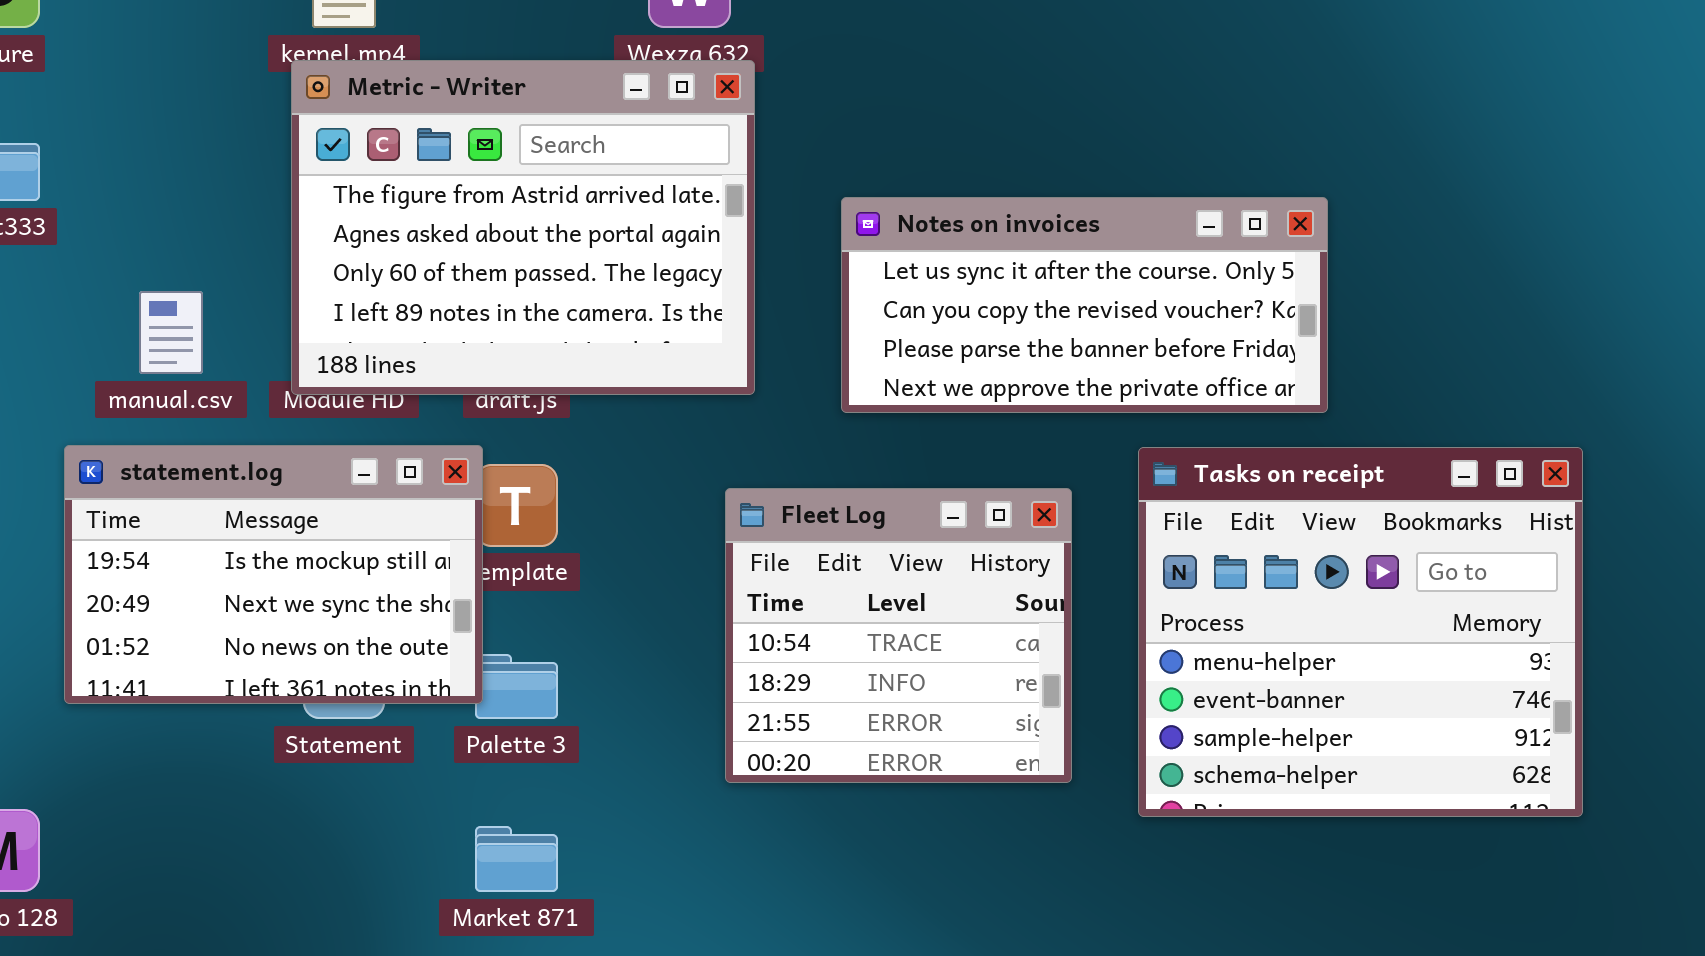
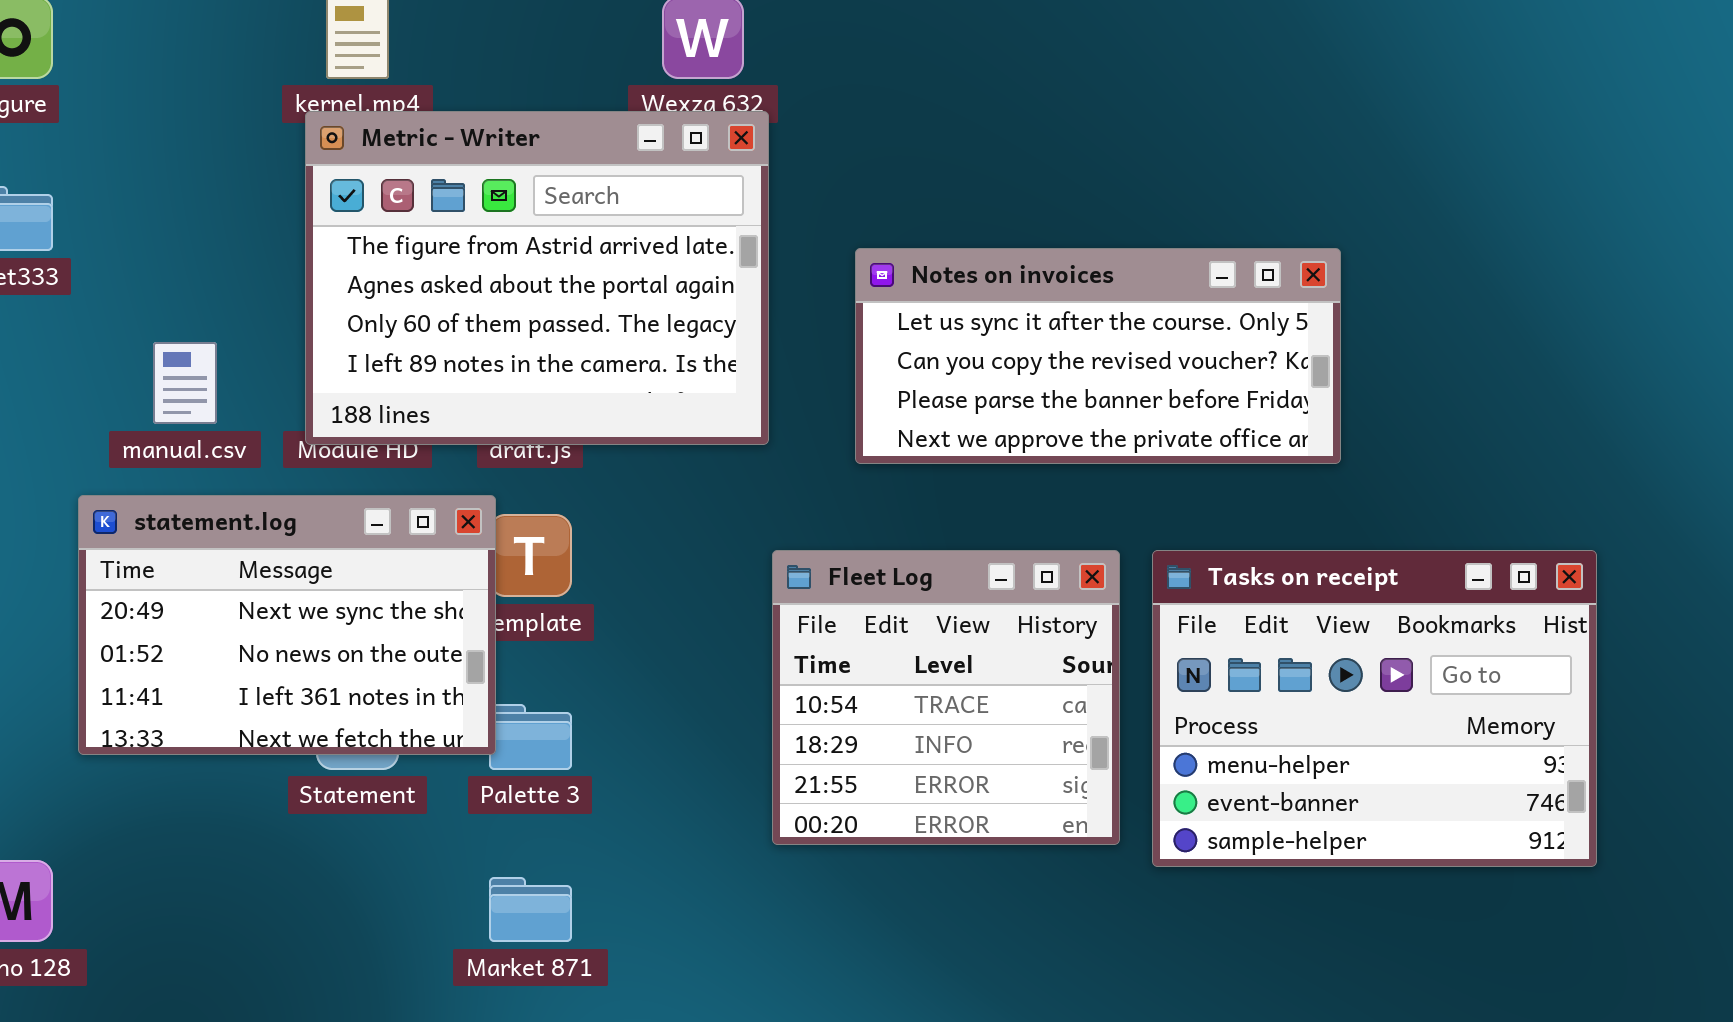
statement.log: [64,445,483,704] -> [78,495,496,755], scrolled down 1 row
Tasks on receipt: [1138,447,1583,817] -> [1152,550,1597,867], resized
Fleet Log: [725,488,1072,783] -> [772,550,1120,845], moved

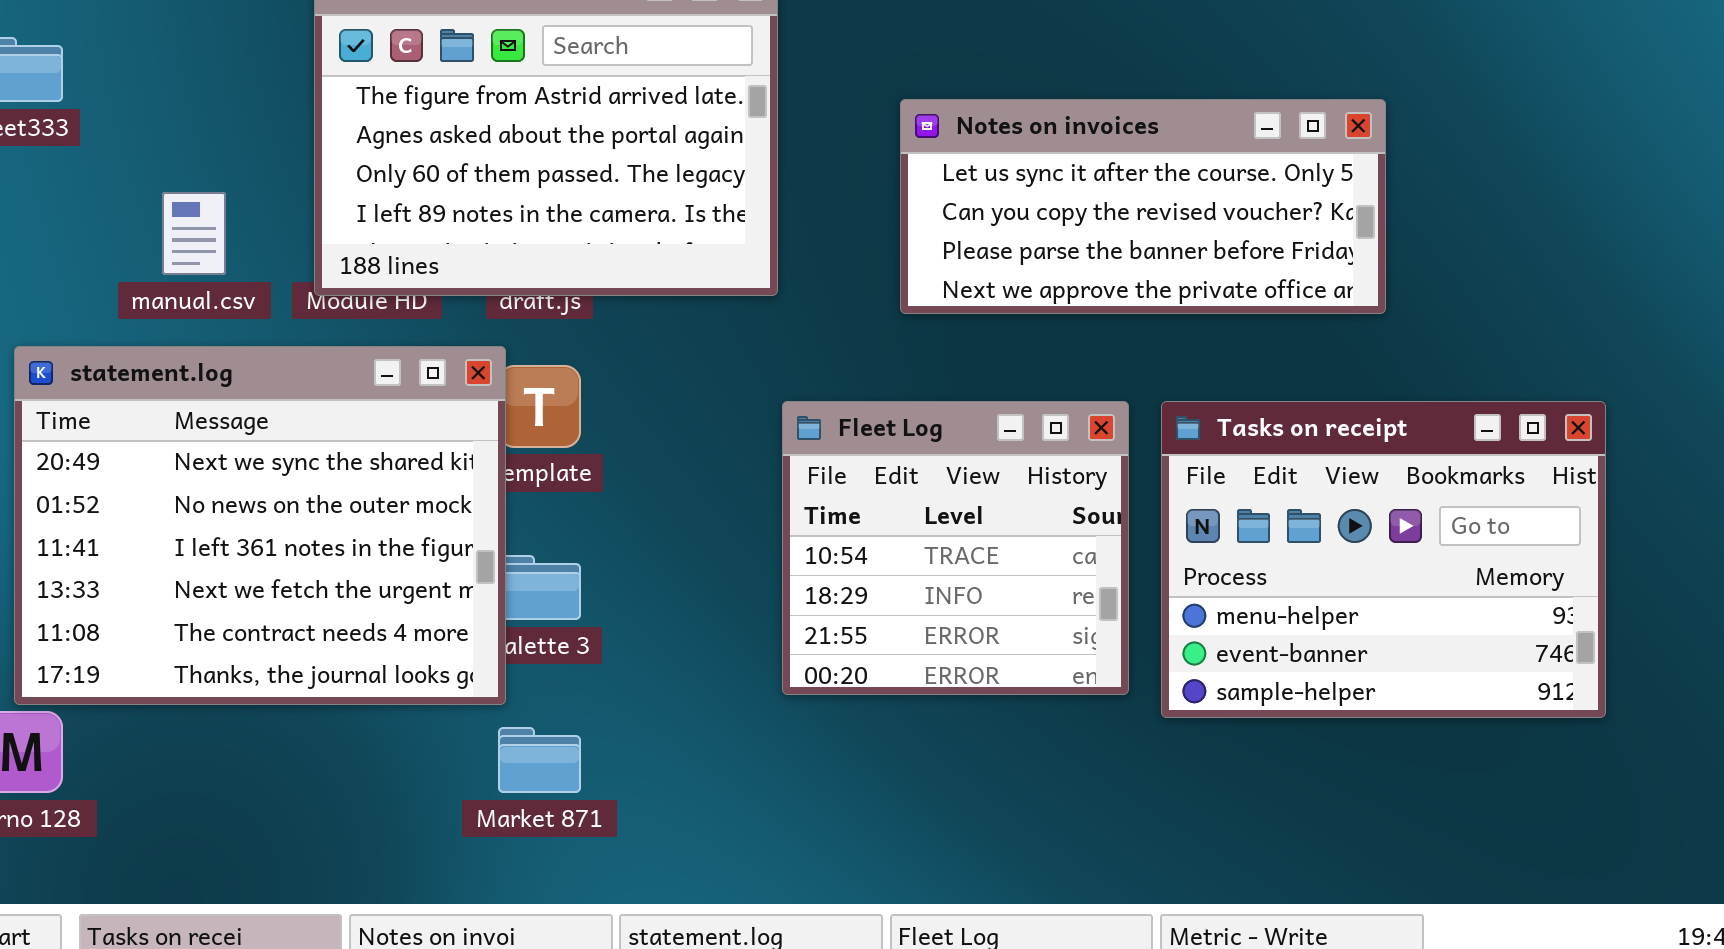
Notes on invoices: [855,248,1341,464] -> [900,99,1386,314], moved
statement.log: [78,495,496,755] -> [14,346,506,705], resized

